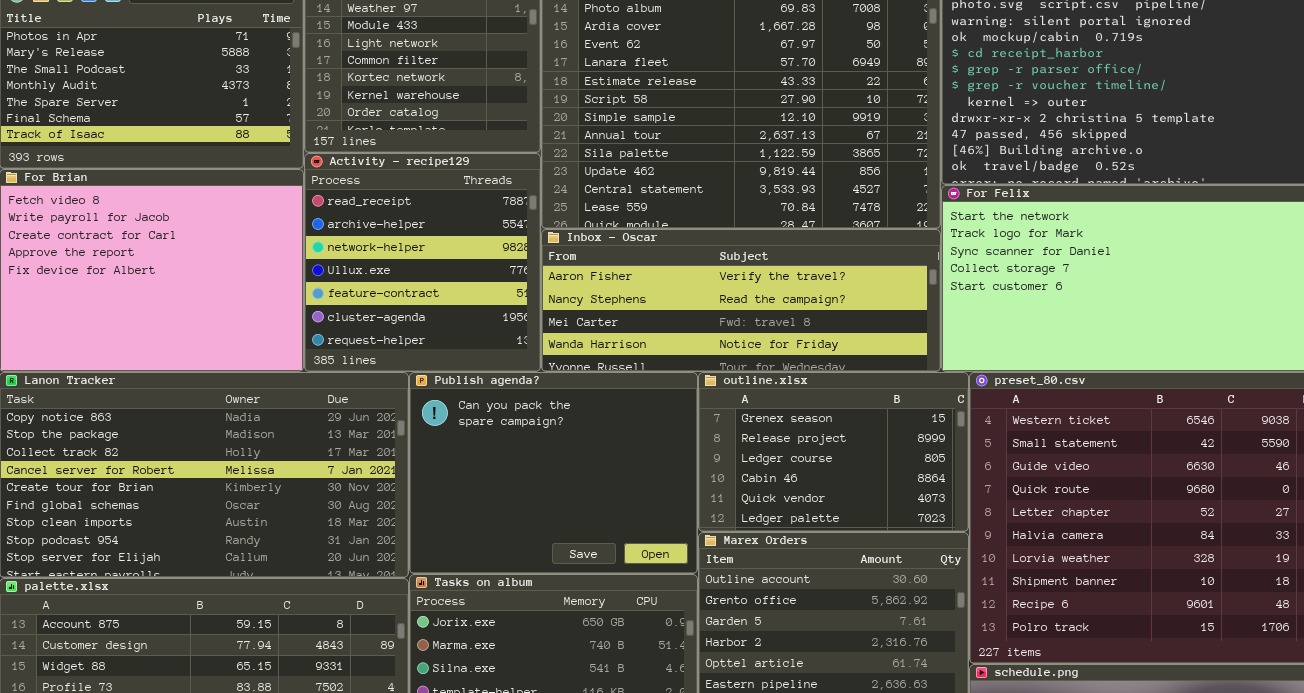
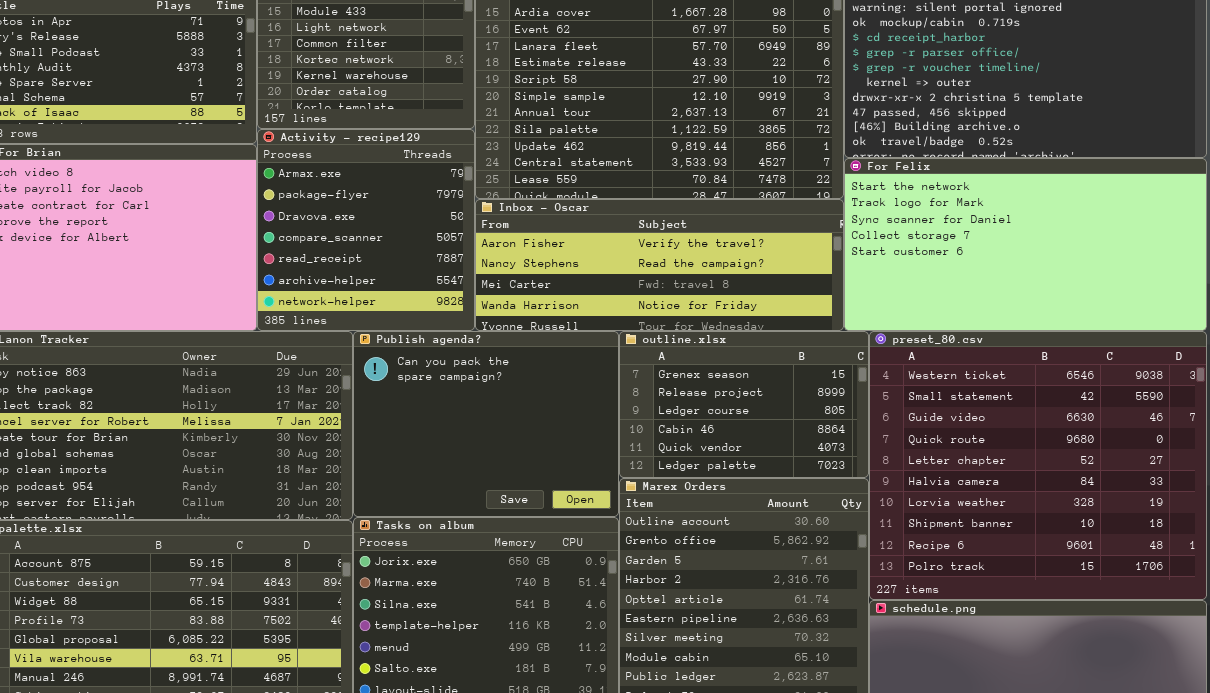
Activity - recipe129: [304,153,541,372] -> [257,129,475,331], scrolled up 4 rows

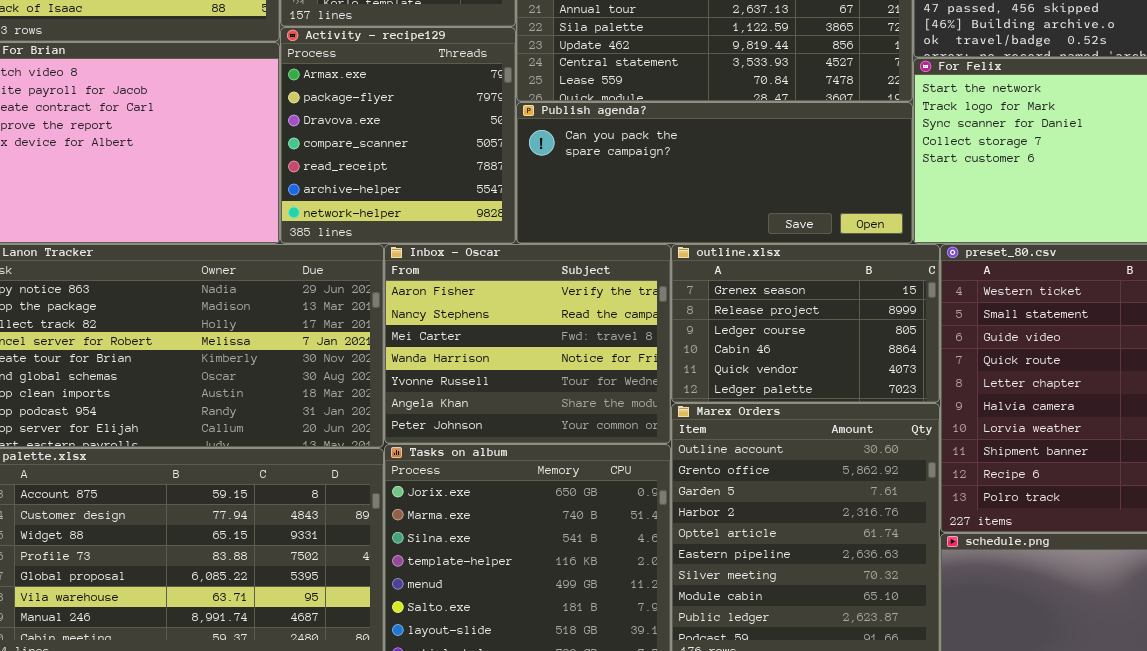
Inbox - Oscar: [475,199,844,331] -> [384,244,671,444], moved, resized
Publish agenda?: [353,331,619,517] -> [516,102,913,244], moved, resized

